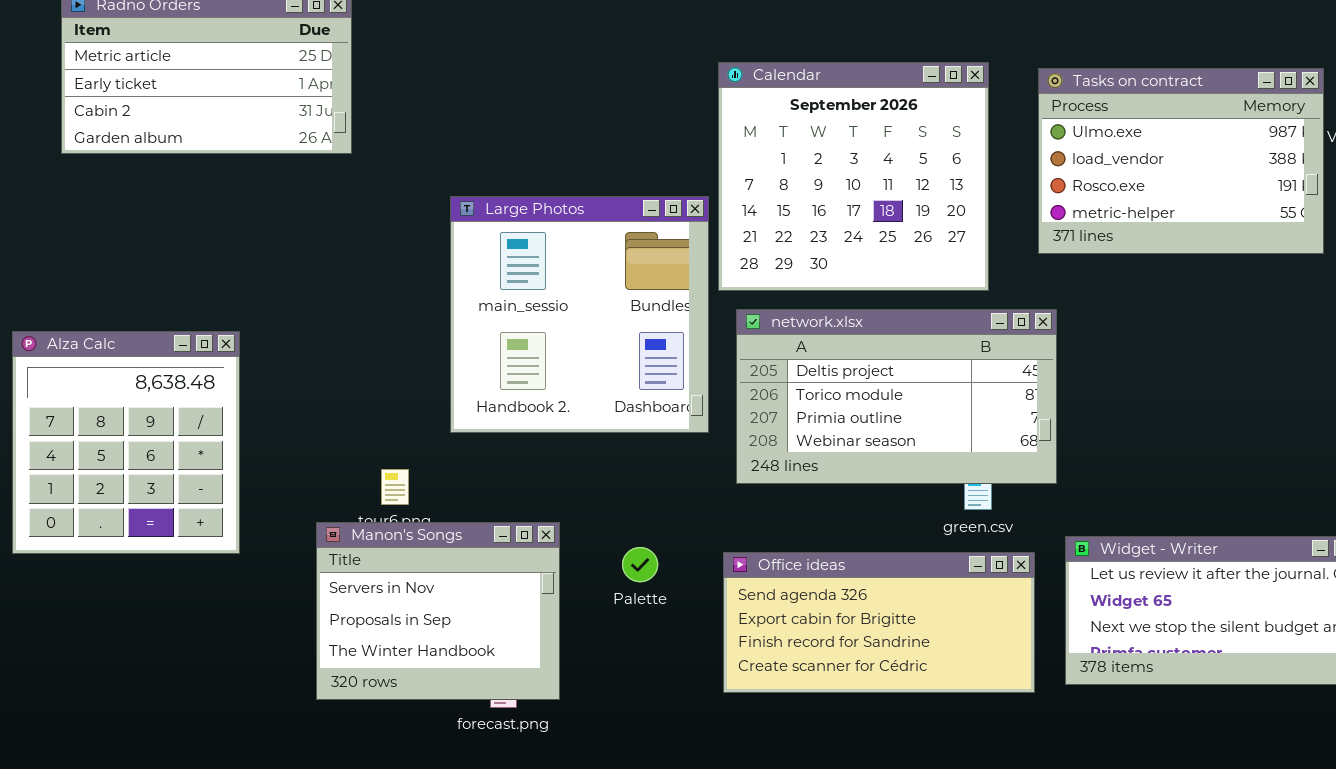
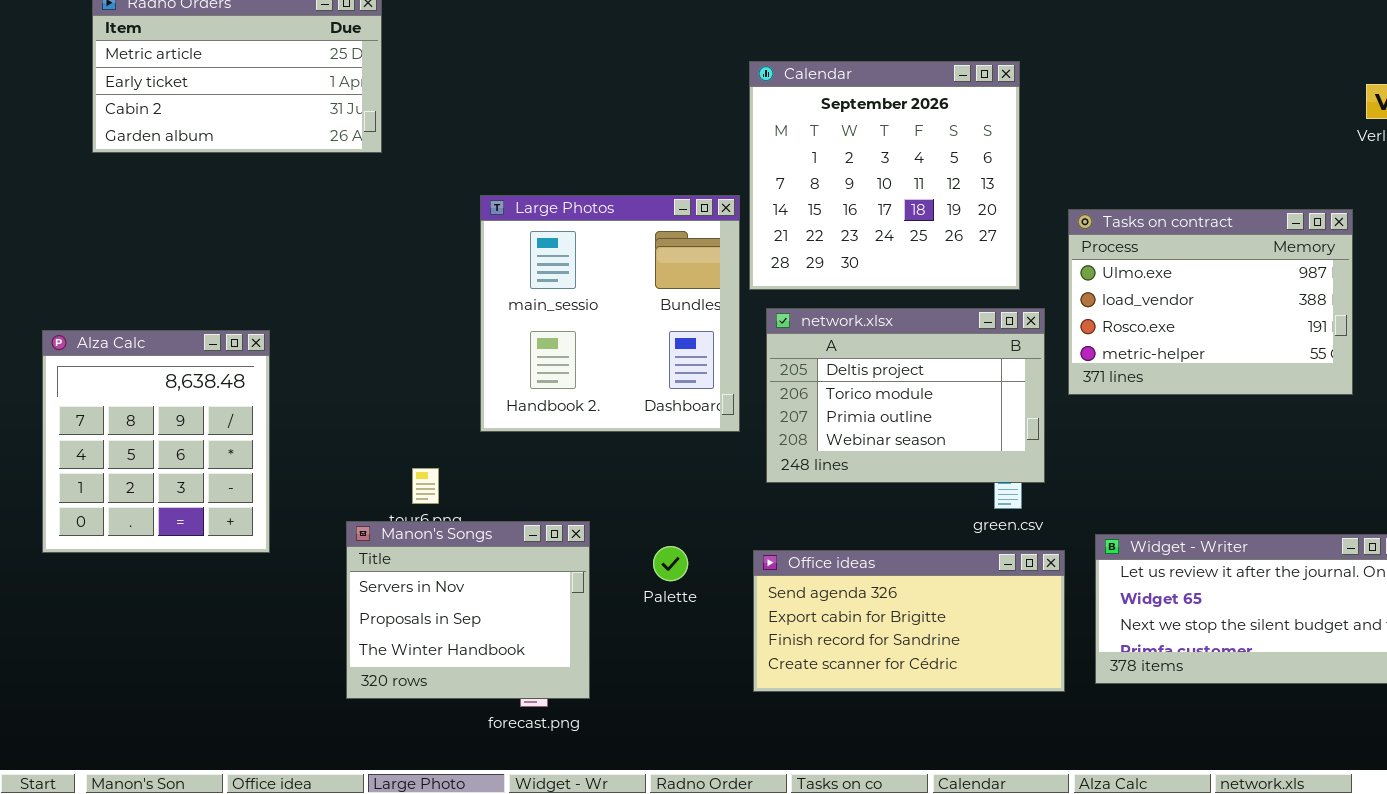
Tasks on contract: [1038,68,1324,254] -> [1068,209,1353,395], moved
network.xlsx: [736,309,1057,484] -> [766,308,1045,483], resized

